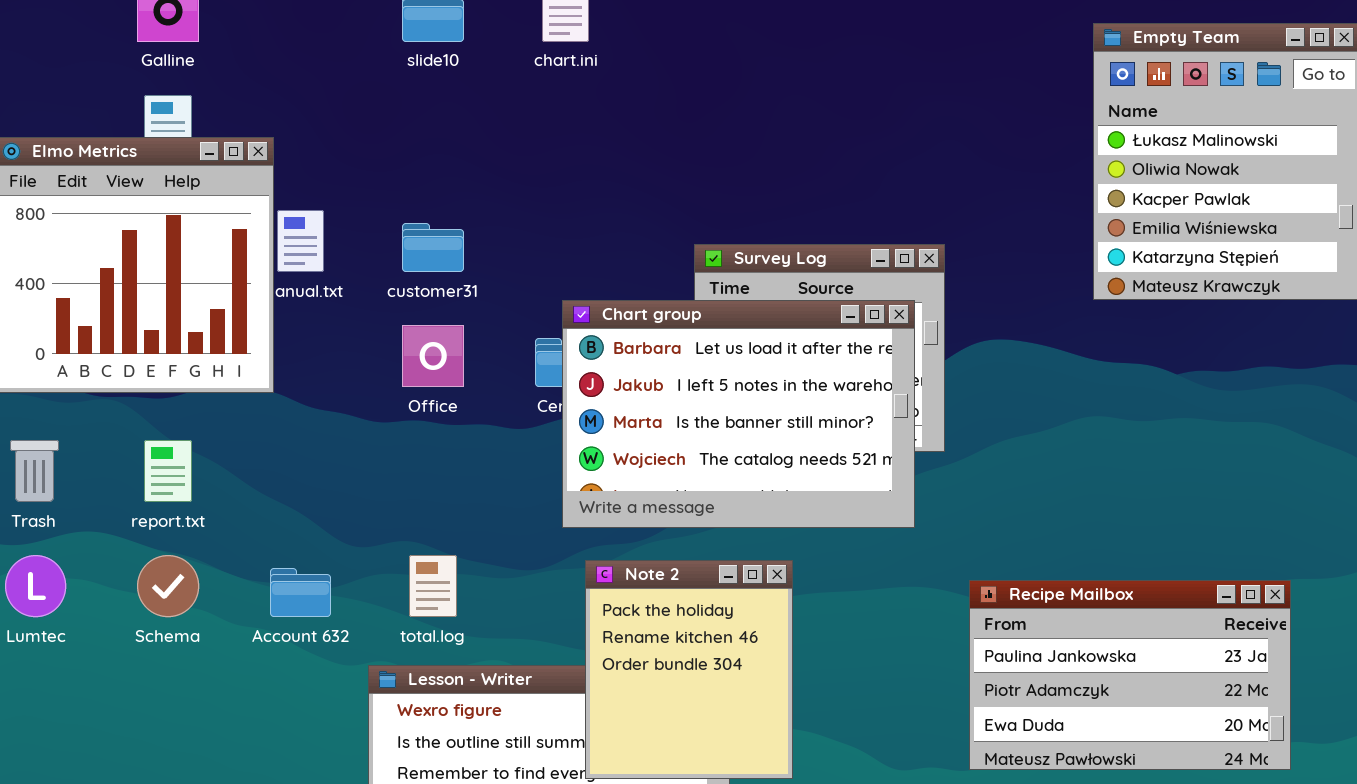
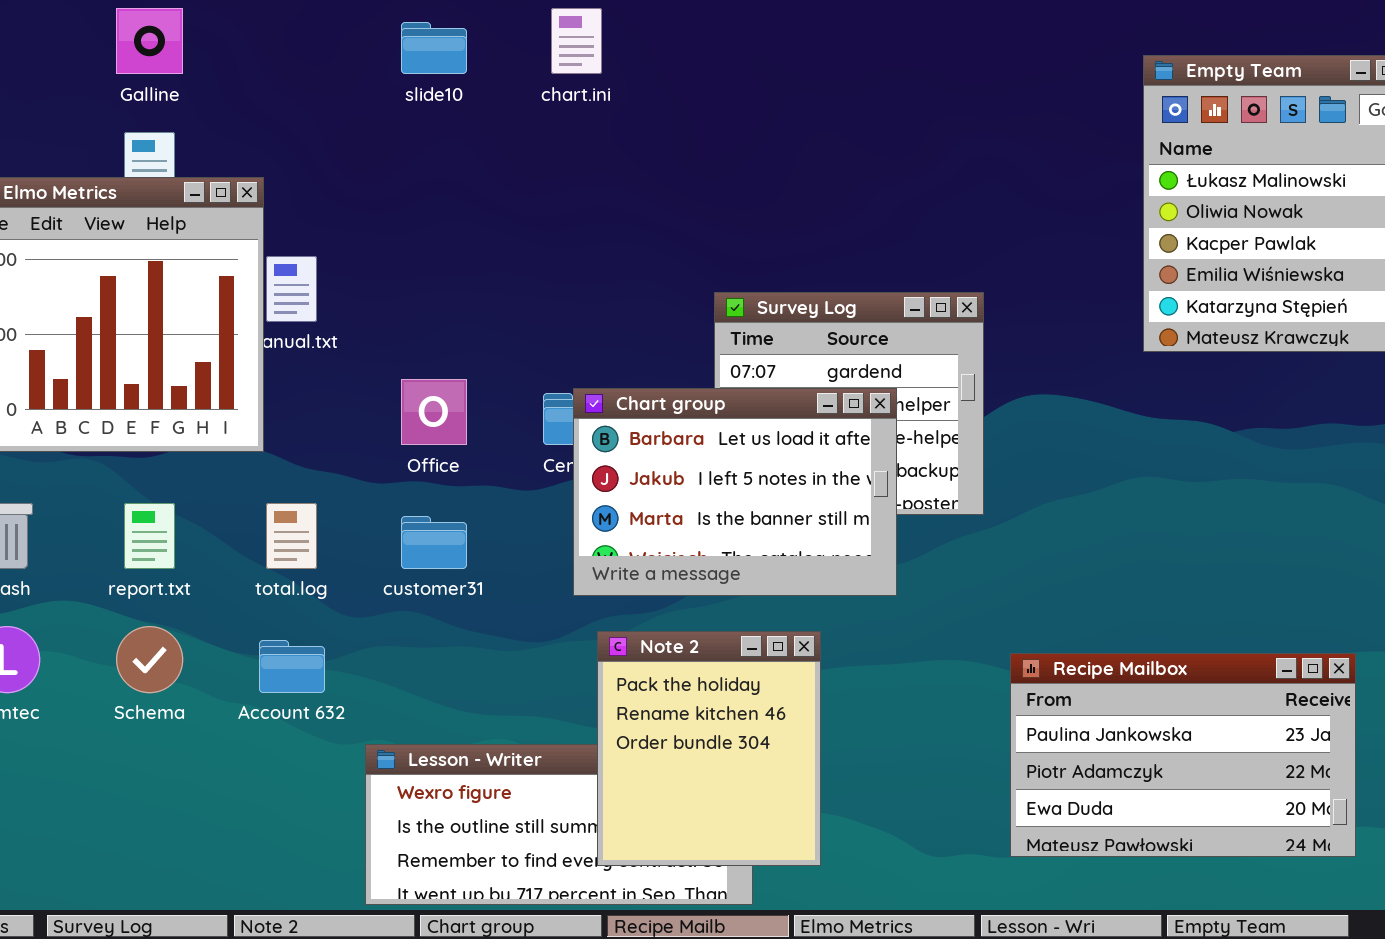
customer31: [402,223,464,272] -> [401,516,467,569], moved
Chart group: [562,300,915,528] -> [573,388,897,596], resized
total.log: [409,555,457,617] -> [266,503,317,569], moved

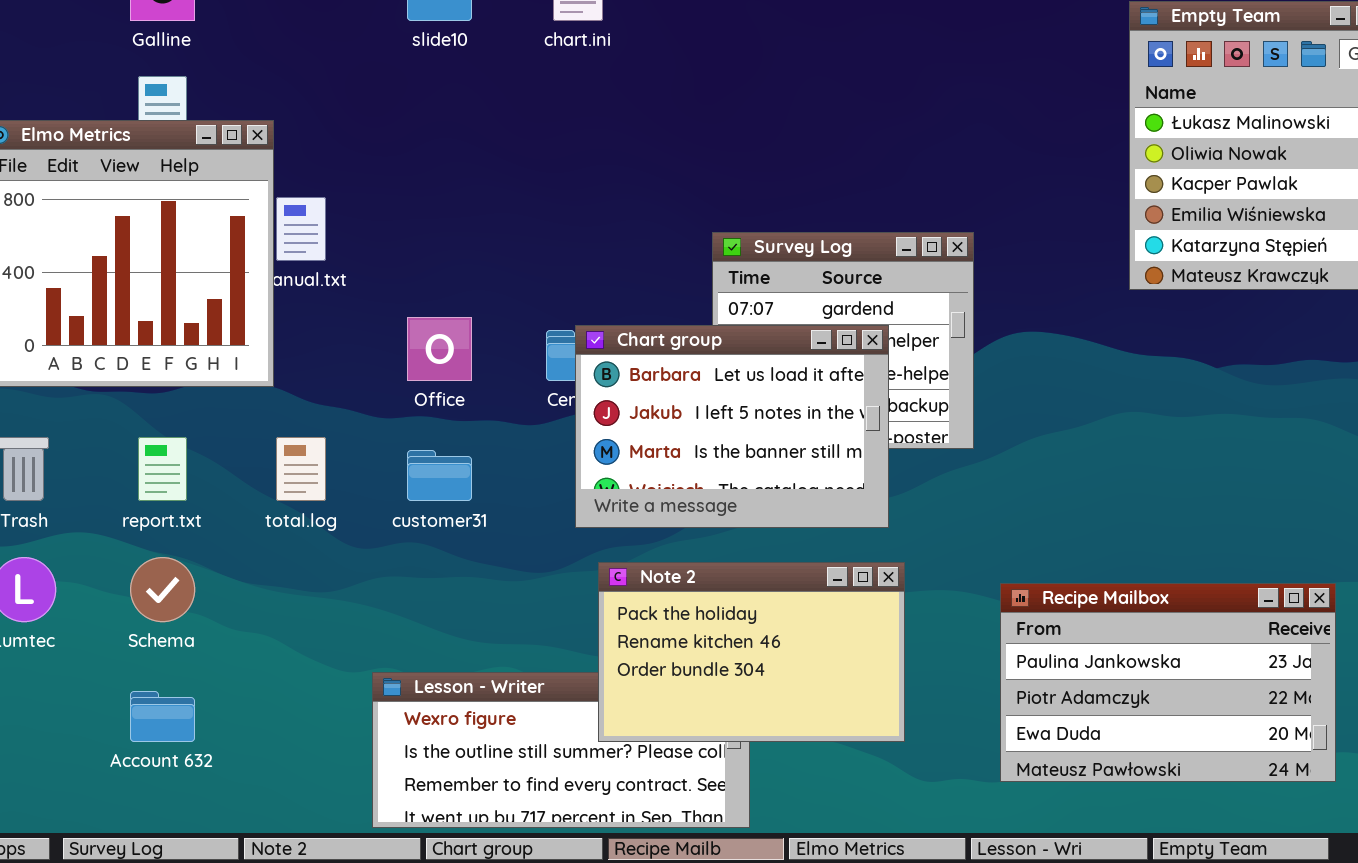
Note 2: [597,631,821,866] -> [598,562,905,742], resized
Account 632: [259,640,325,693] -> [130,691,195,742], moved

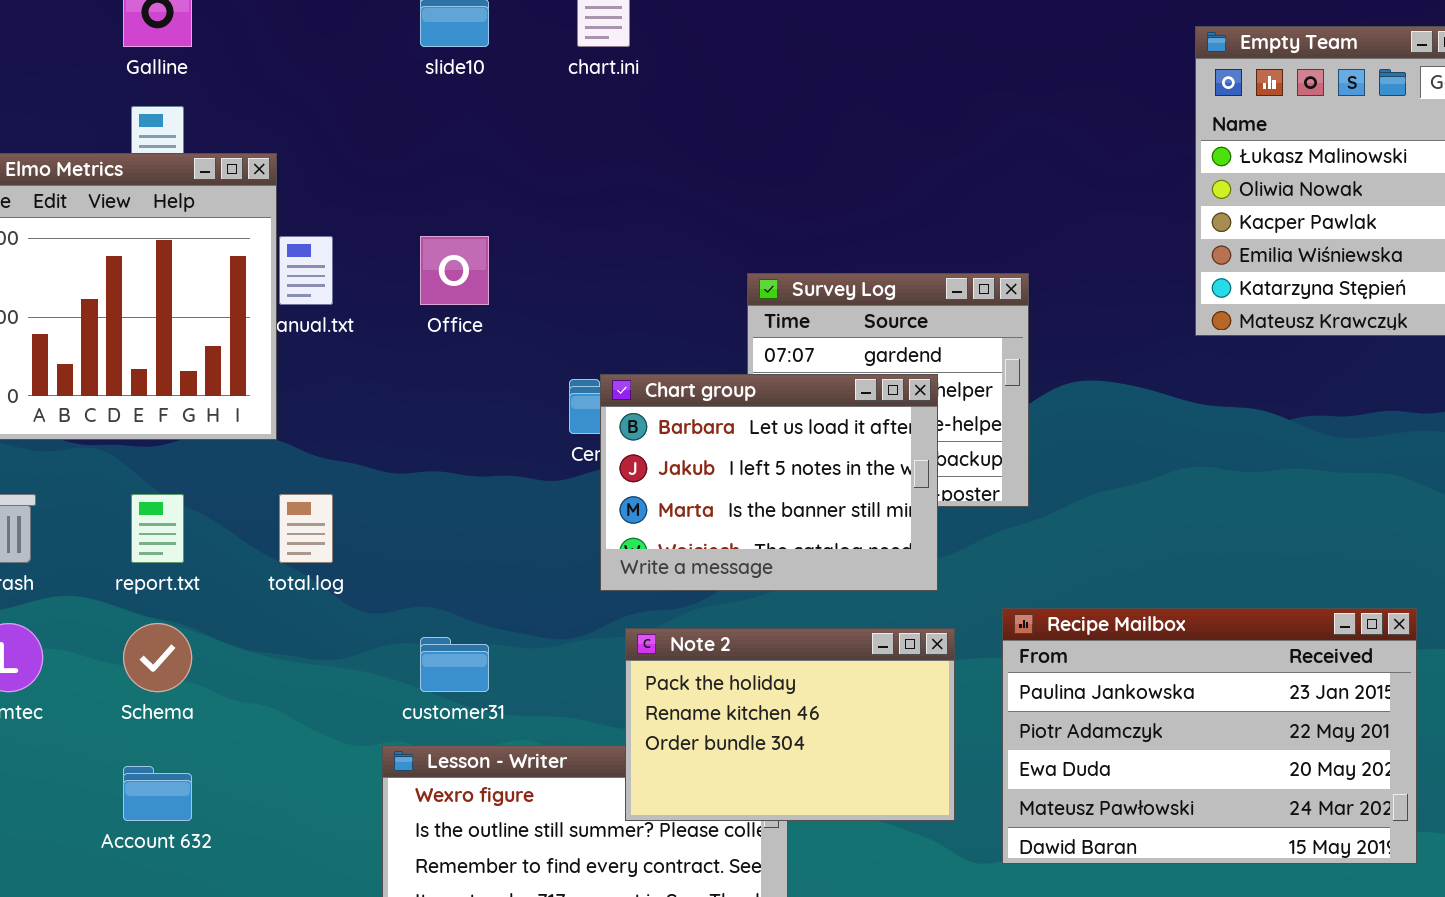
Office: [407,317,472,381] -> [420,236,489,305], moved
customer31: [407,450,472,501] -> [420,637,489,692], moved
Recipe Mailbox: [1000,583,1336,782] -> [1002,608,1417,864], resized

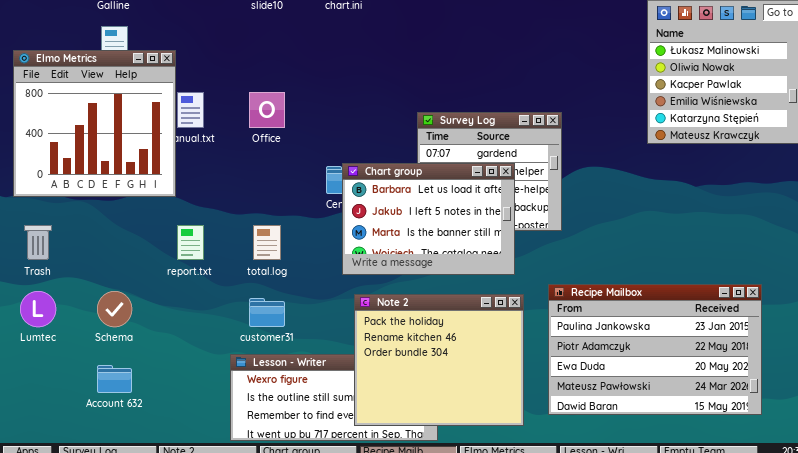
report.txt: [131,494,184,563] -> [177,225,204,260], moved
total.log: [279,494,333,563] -> [253,225,281,260], moved
Note 2: [625,628,955,821] -> [354,294,524,426], resized

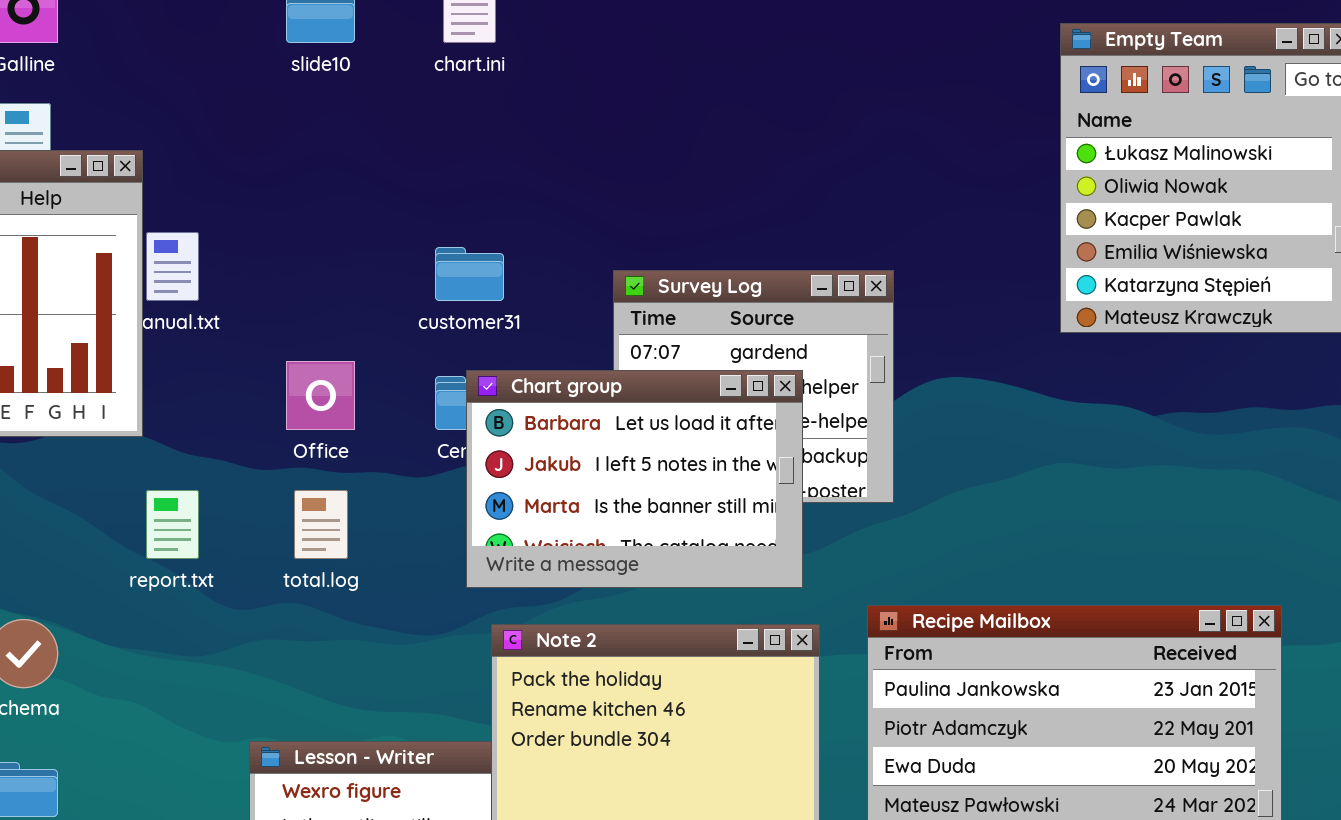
Office: [249,92,285,128] -> [286,361,355,430], moved
customer31: [249,298,285,327] -> [435,247,504,301], moved

